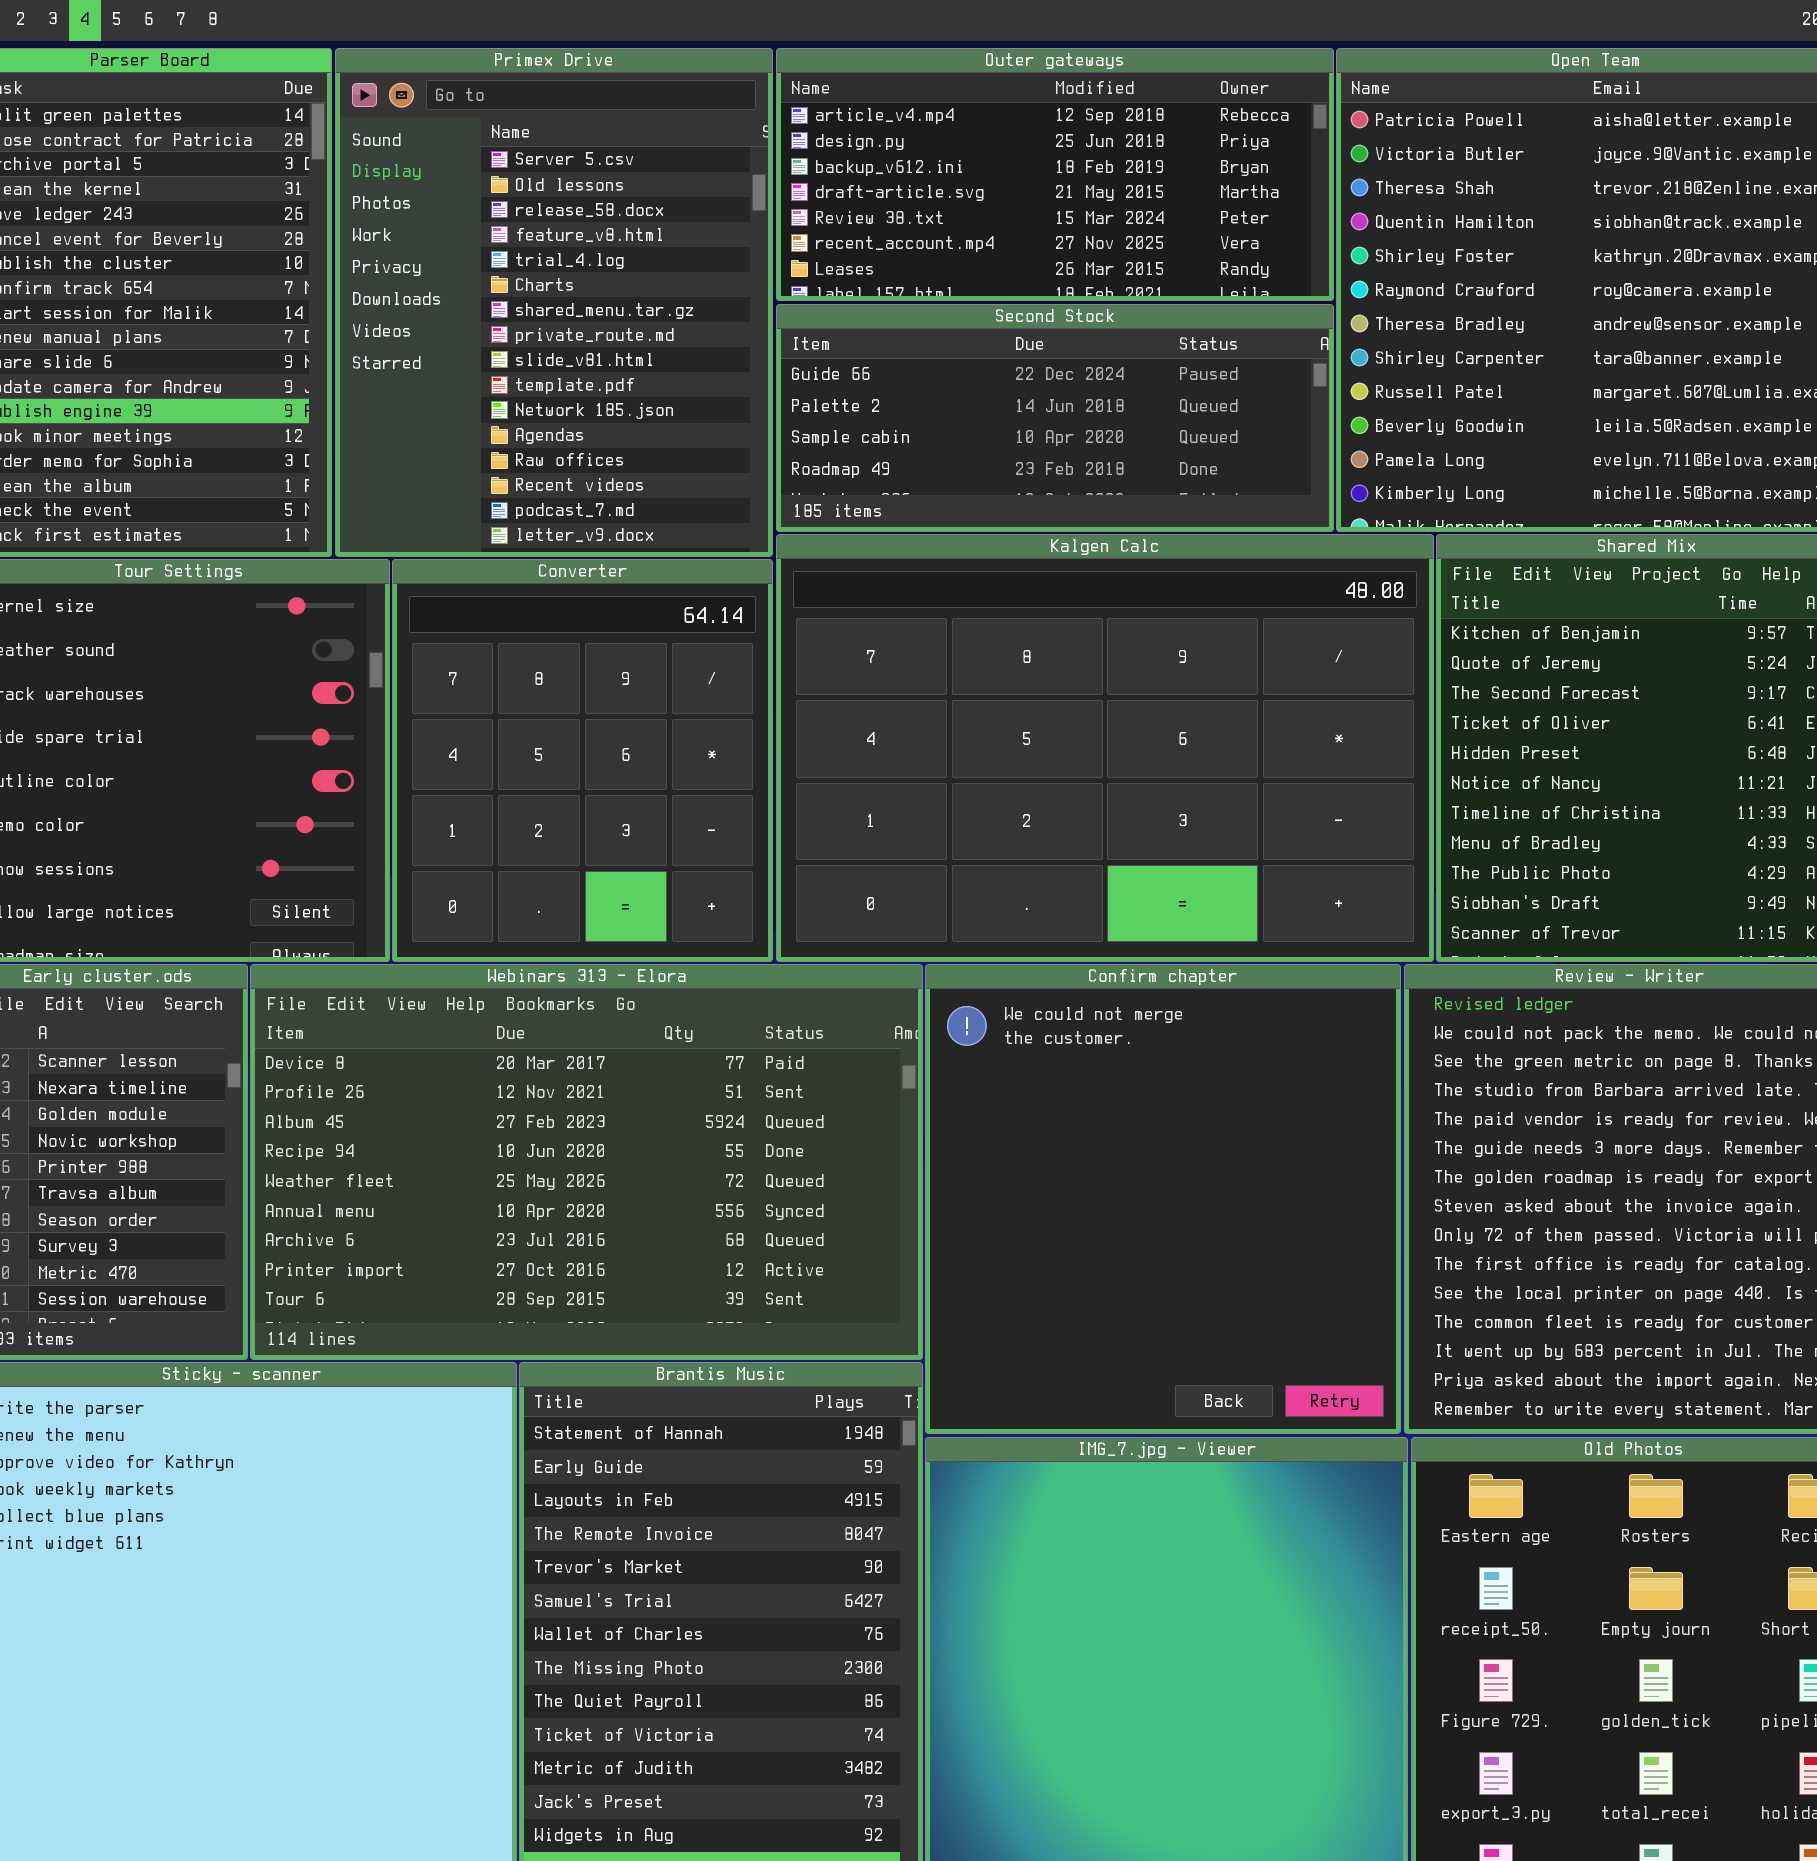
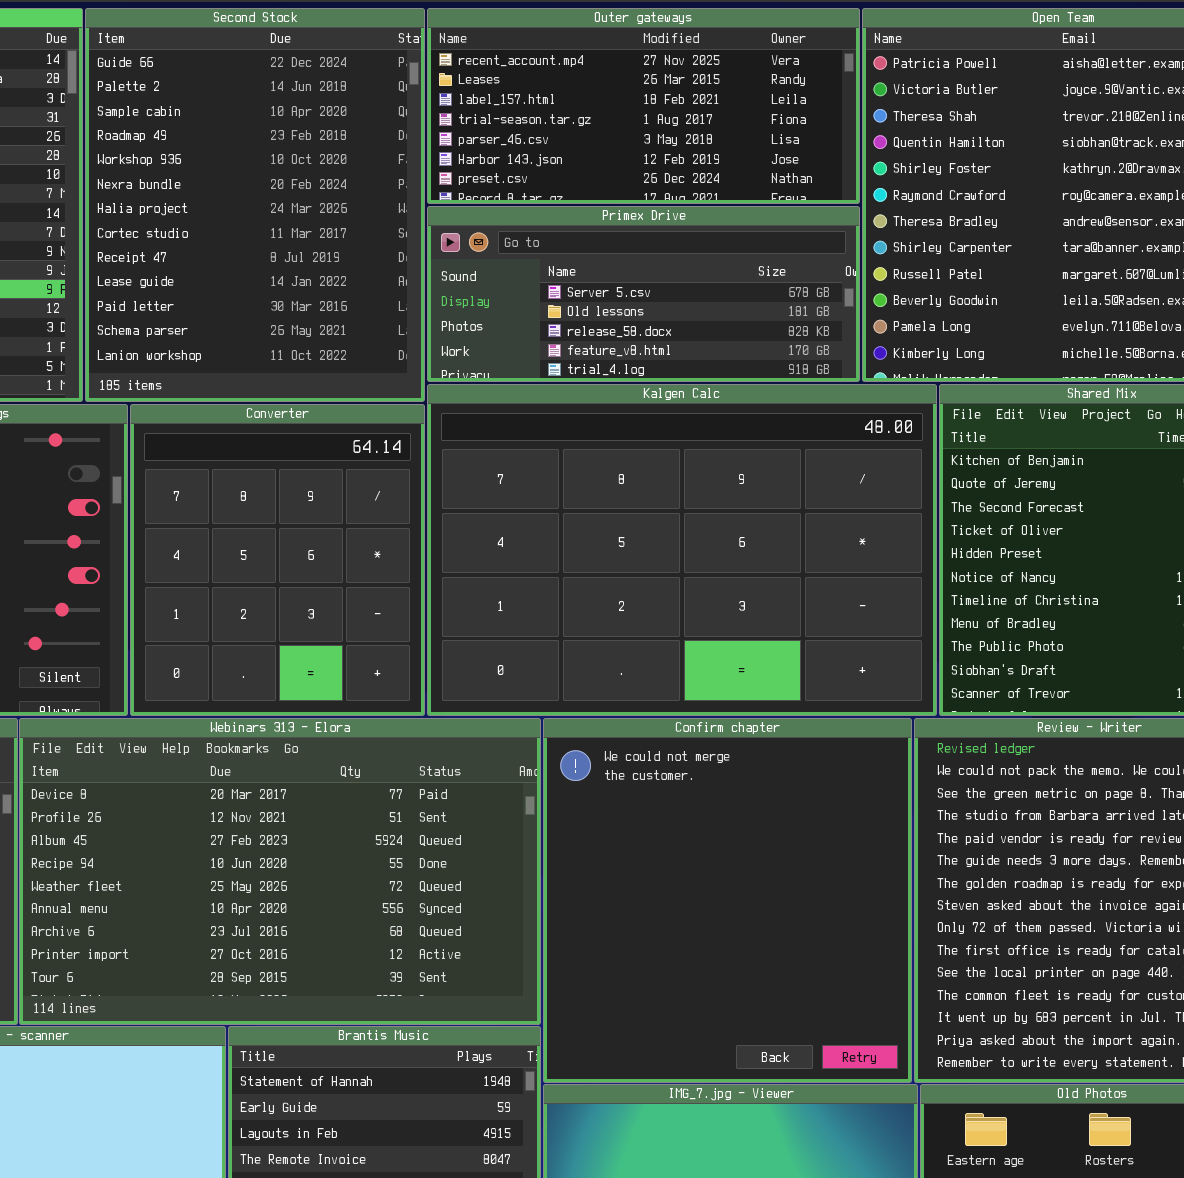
Primex Drive: [335,48,773,557] -> [427,206,860,382], moved, resized
Outer gateways: [776,48,1334,301] -> [427,8,860,204], scrolled down 5 rows
Second Stock: [776,304,1334,532] -> [85,8,425,402], moved, resized

